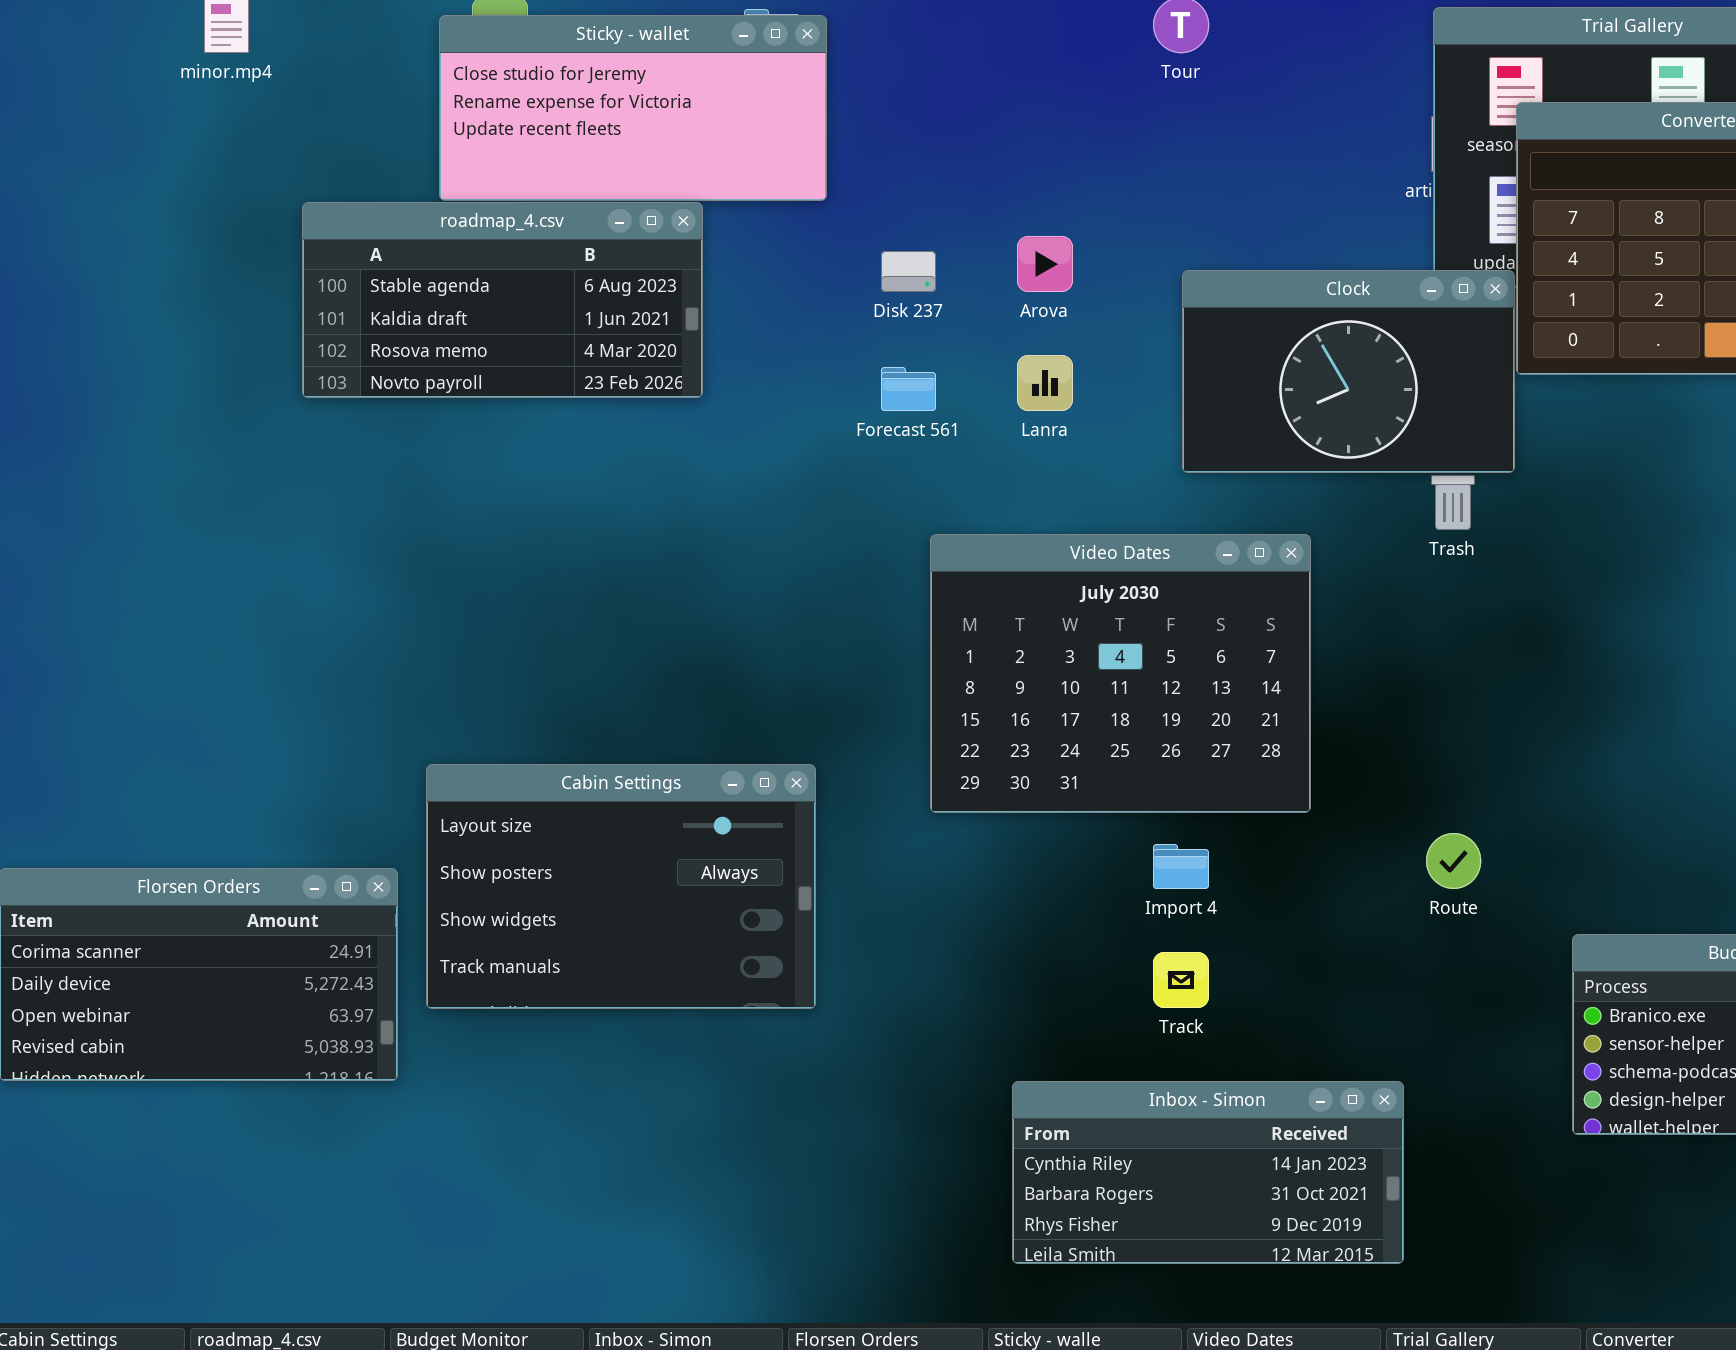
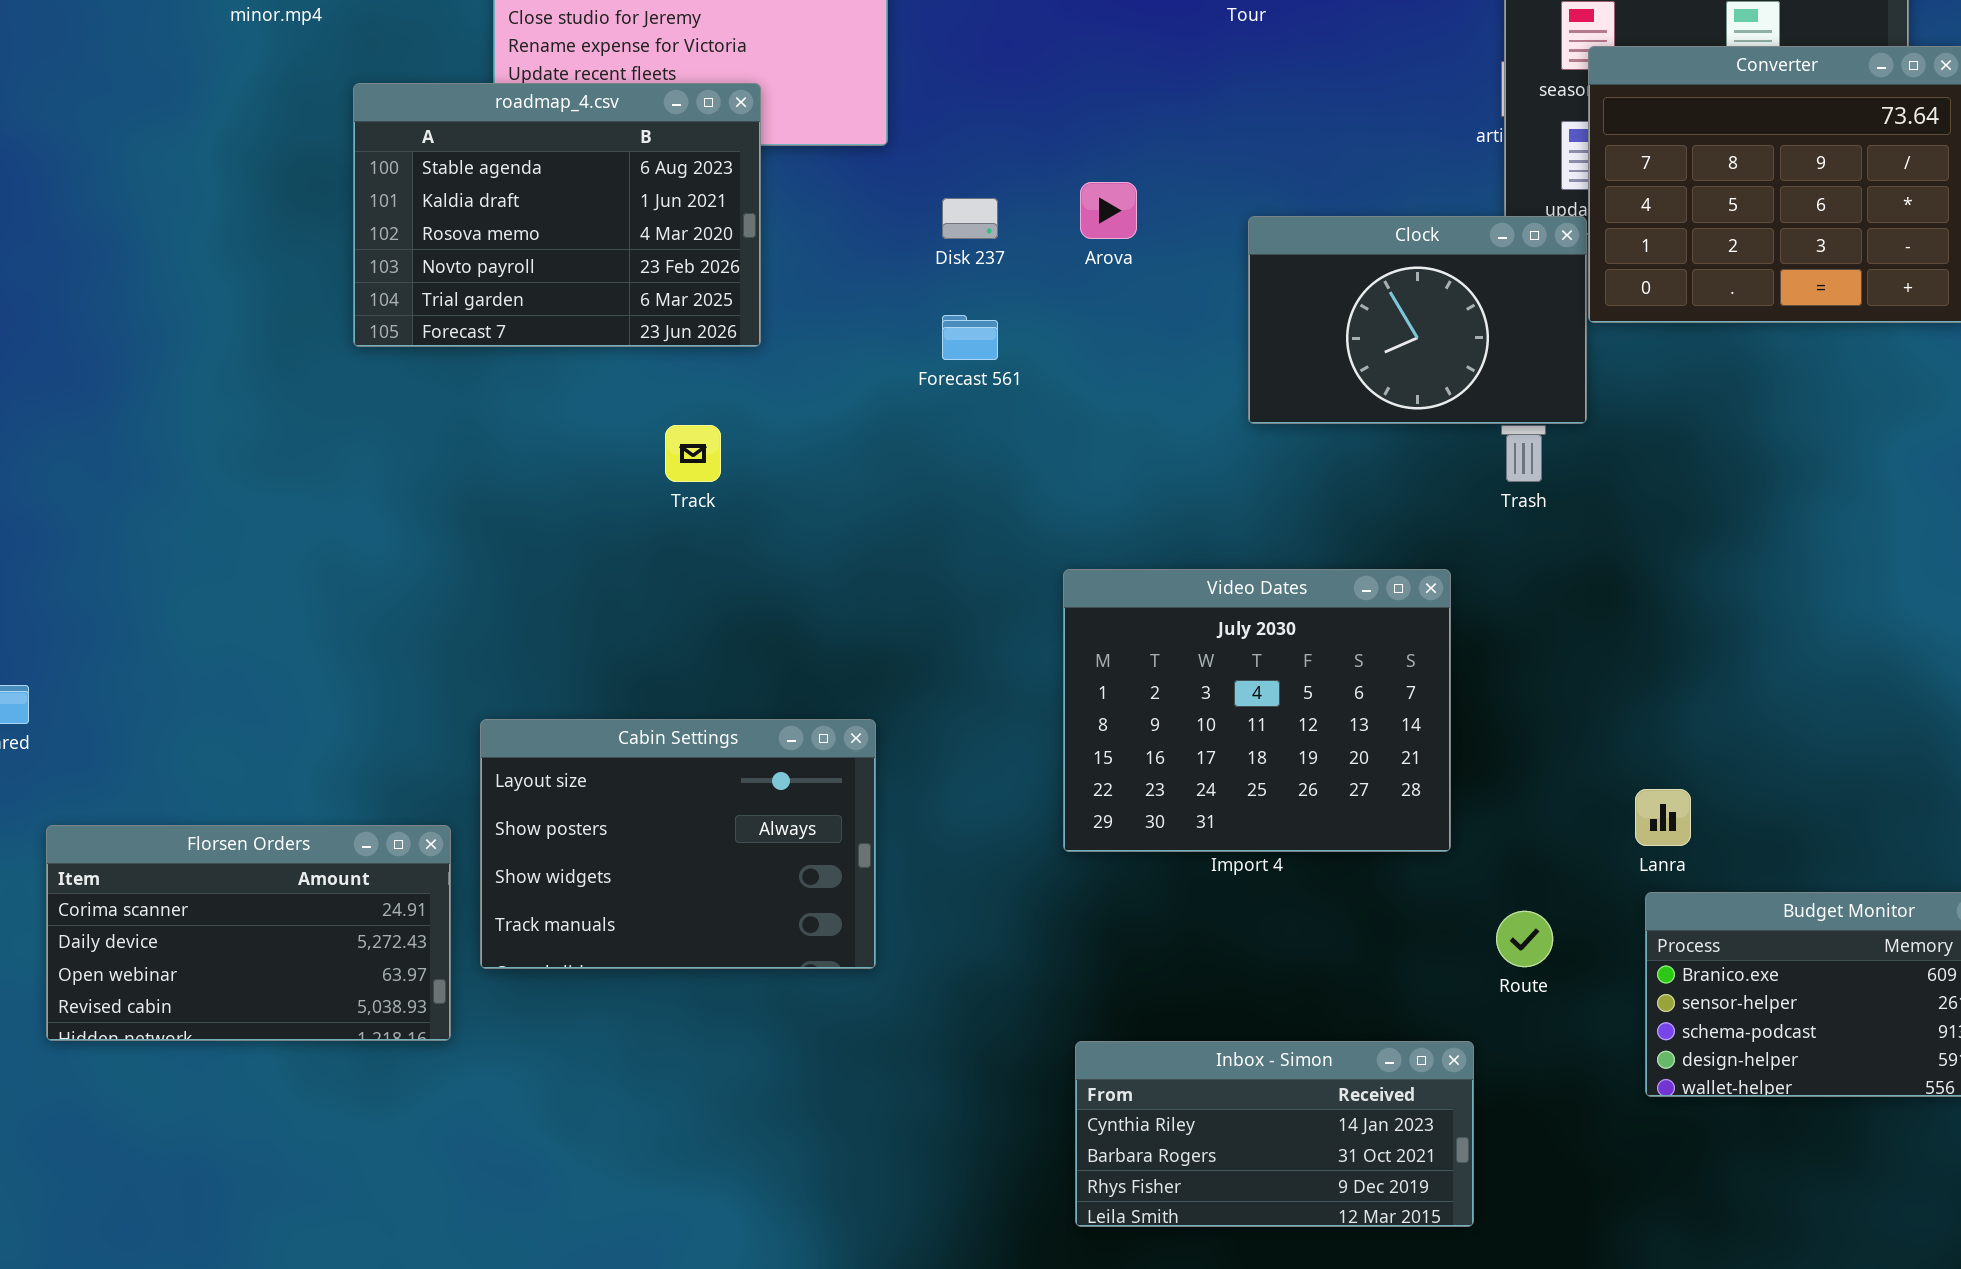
roadmap_4.csv: [302,202,703,398] -> [353,83,761,347], resized
Lanra: [1017,355,1073,411] -> [1635,789,1691,846], moved
Video Dates: [930,534,1311,813] -> [1063,569,1451,852], moved
Route: [1426,833,1481,889] -> [1496,911,1553,967], moved
Track: [1153,952,1209,1008] -> [665,425,721,482], moved

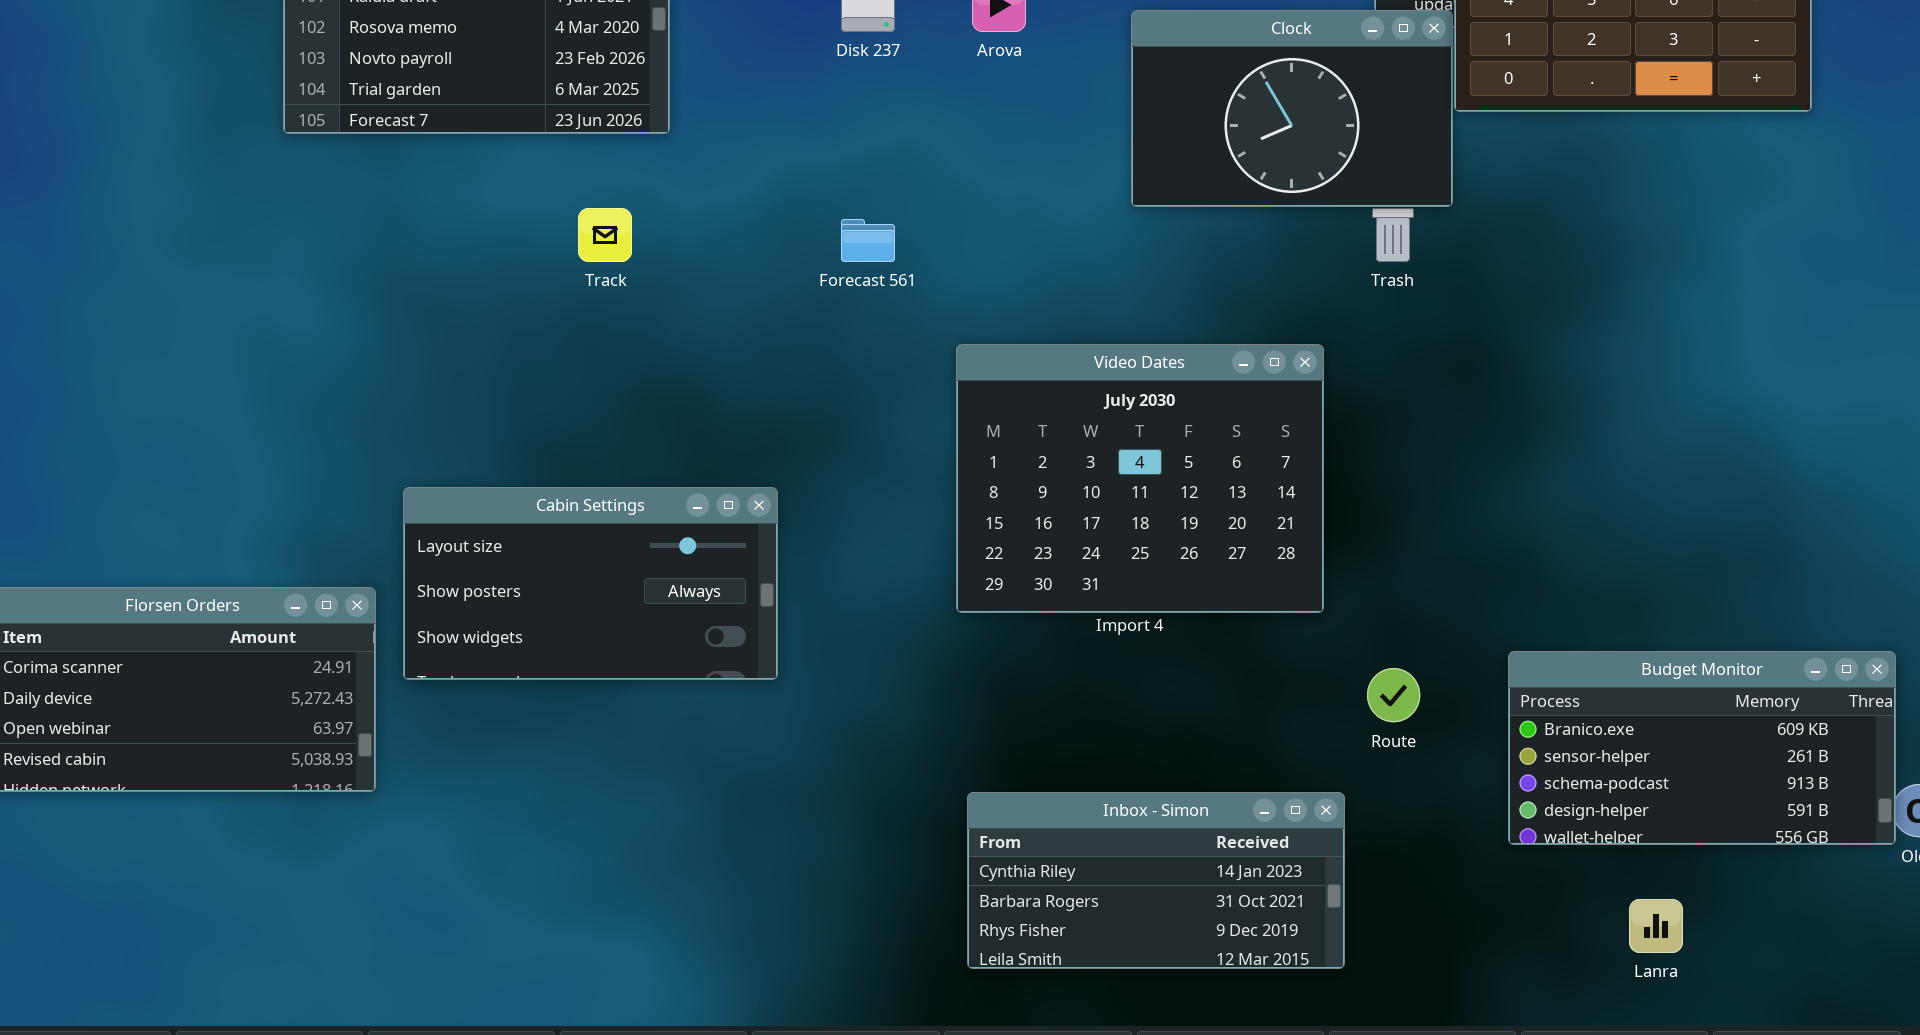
Forecast 561: [942,315,998,360] -> [841,219,895,262], moved
Cabin Settings: [480,719,876,969] -> [403,487,778,680], resized
Lanra: [1635,789,1691,846] -> [1629,899,1683,953], moved

